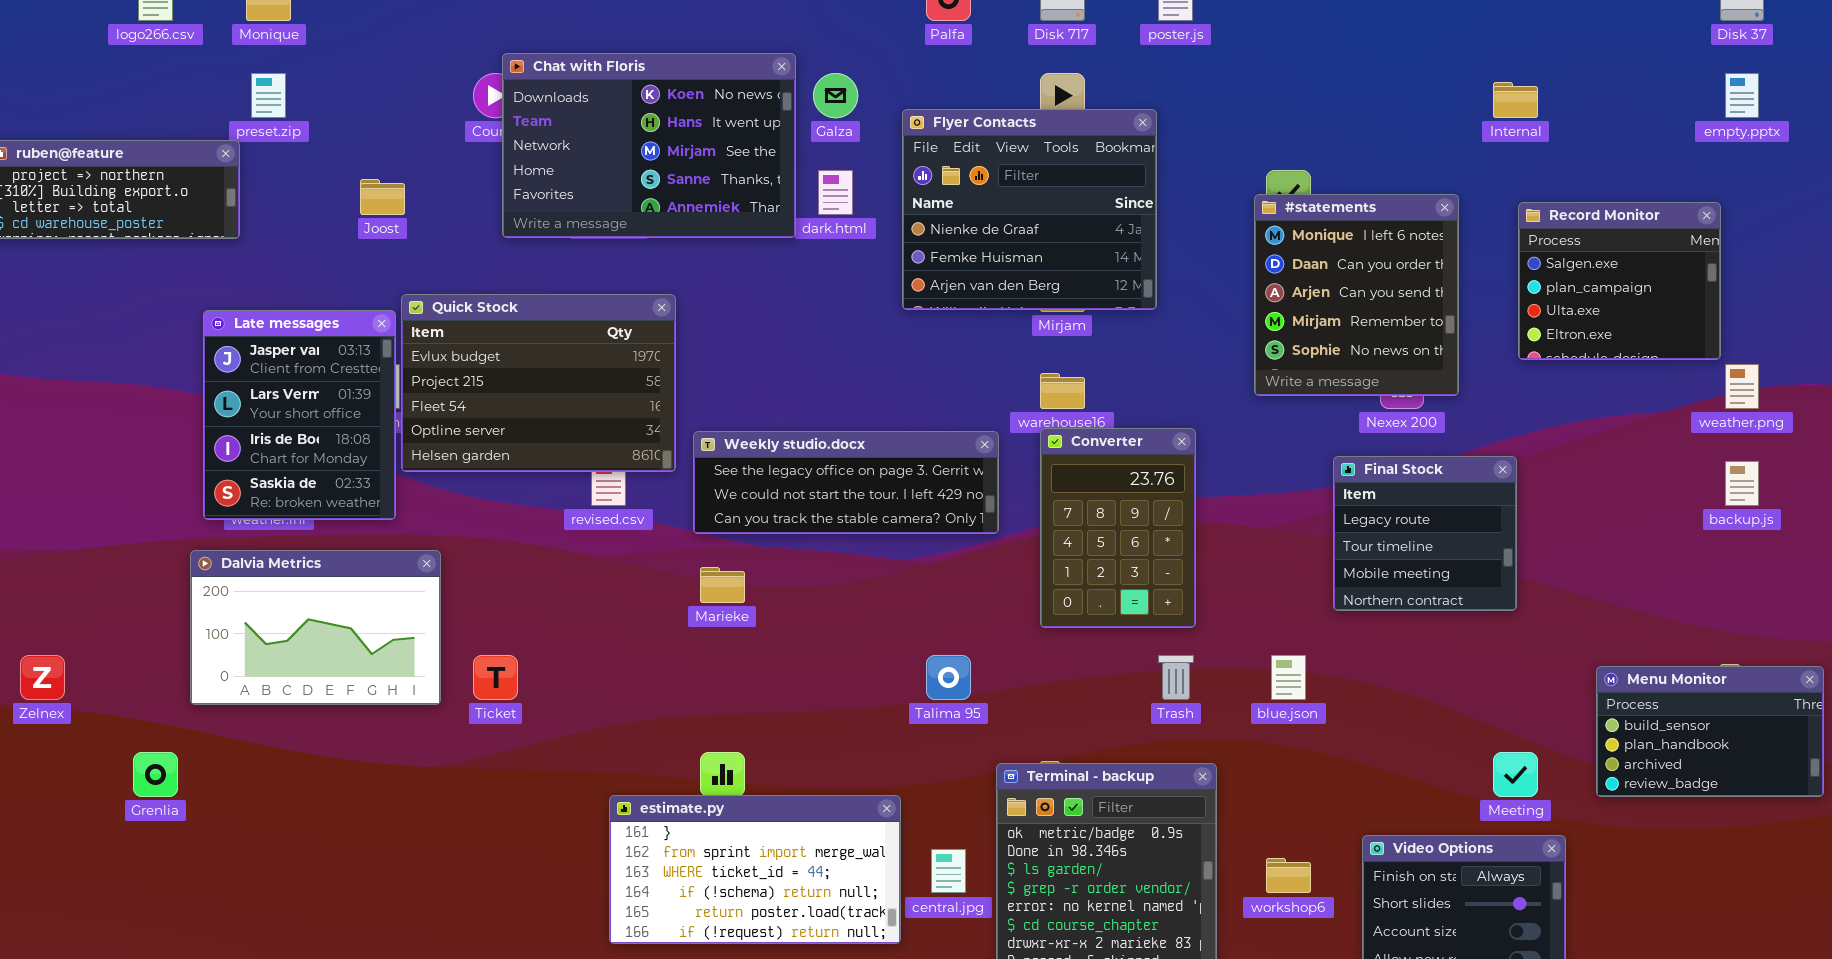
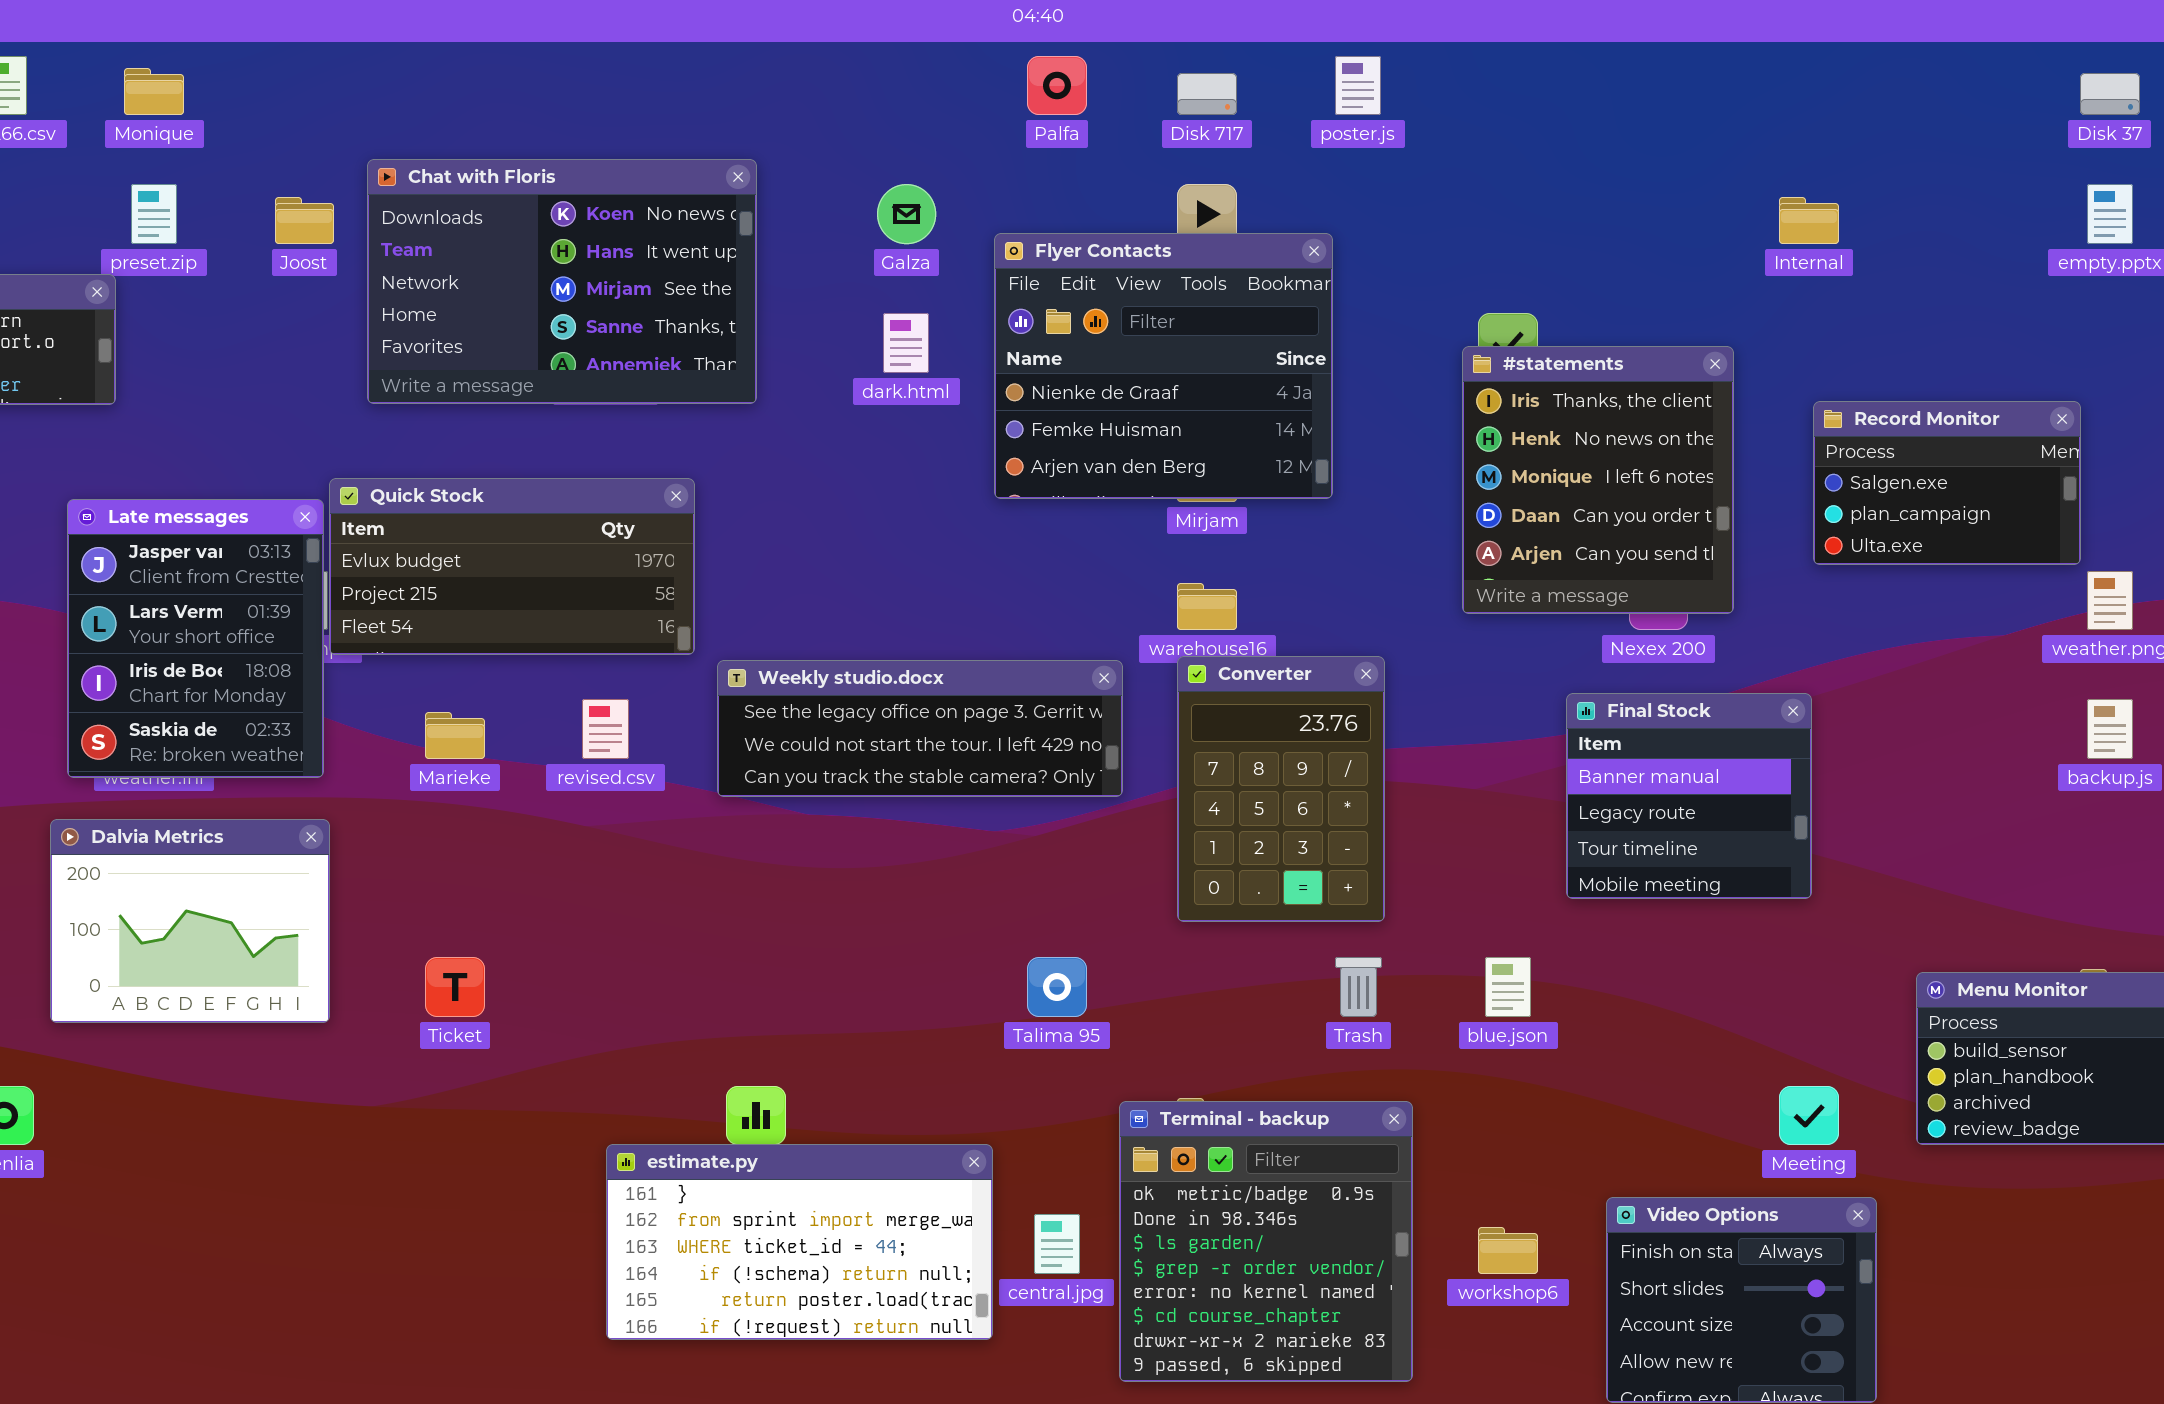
Chat with Floris: [502,53,796,238] -> [367,159,757,404], moved
Joost: [360,179,405,215] -> [275,197,334,244], moved
#statements: [1254,194,1459,396] -> [1462,346,1734,614], scrolled up 2 rows
Record Monitor: [1518,202,1721,360] -> [1813,401,2081,565], resized
Quick Stock: [401,294,676,472] -> [329,478,695,655], resized
Final Stock: [1333,456,1517,611] -> [1566,693,1812,899], scrolled up 1 row
Dalvia Metrics: [190,550,441,705] -> [50,819,330,1023], resized
Marieke: [700,567,745,603] -> [425,712,485,759], moved

